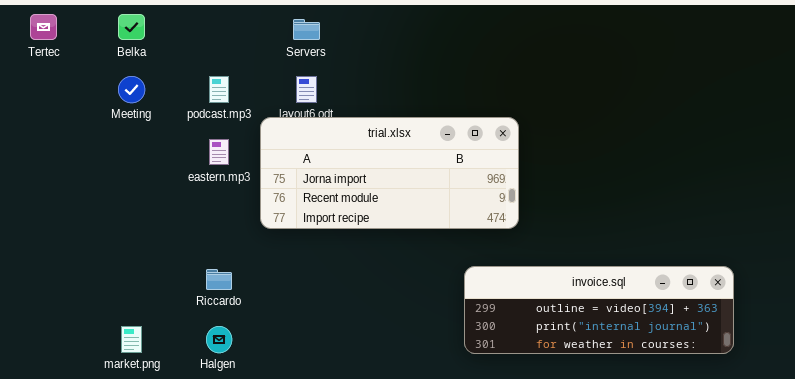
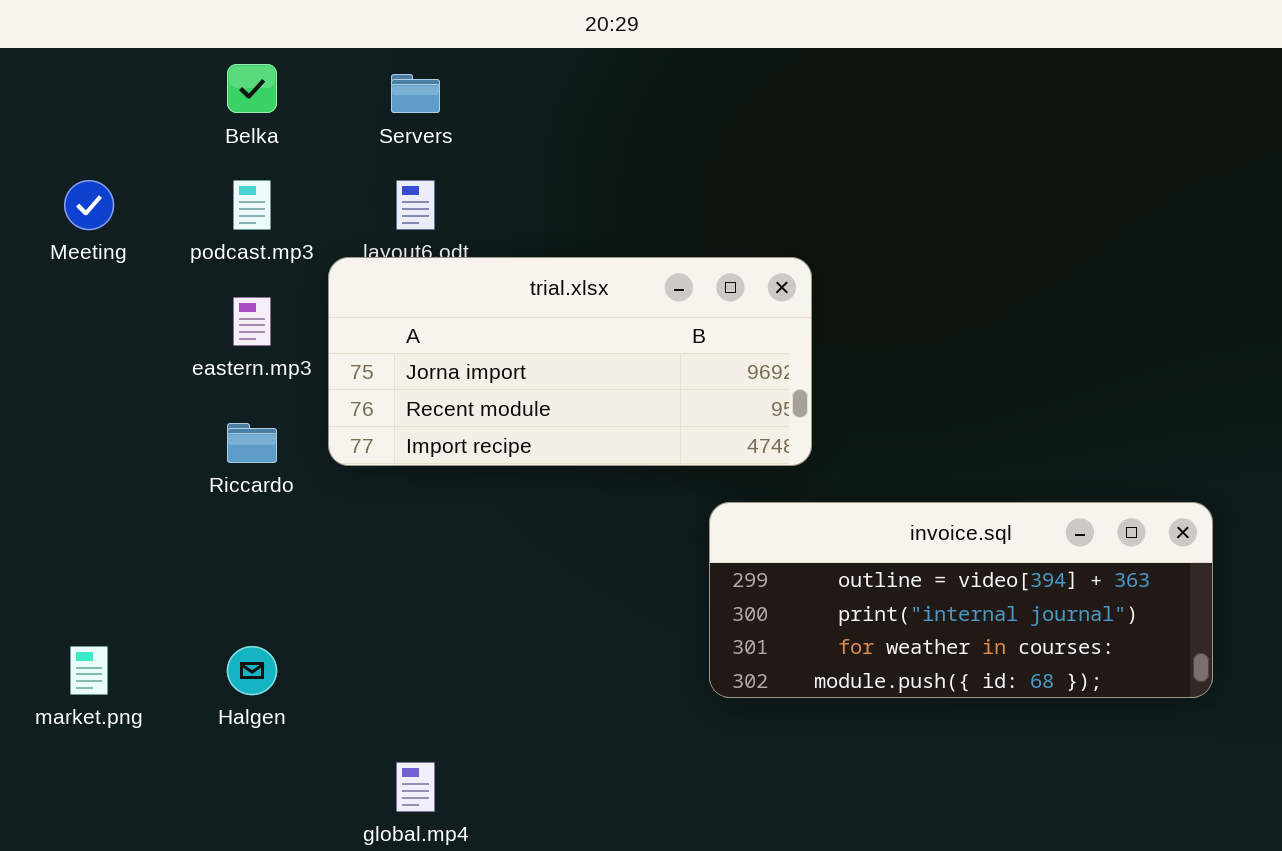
Belka: [118,14,145,40] -> [227,64,277,113], moved
invoice.sql: [464,266,734,354] -> [709,502,1213,698], resized
Riccardo: [206,269,232,290] -> [227,423,277,463], moved

